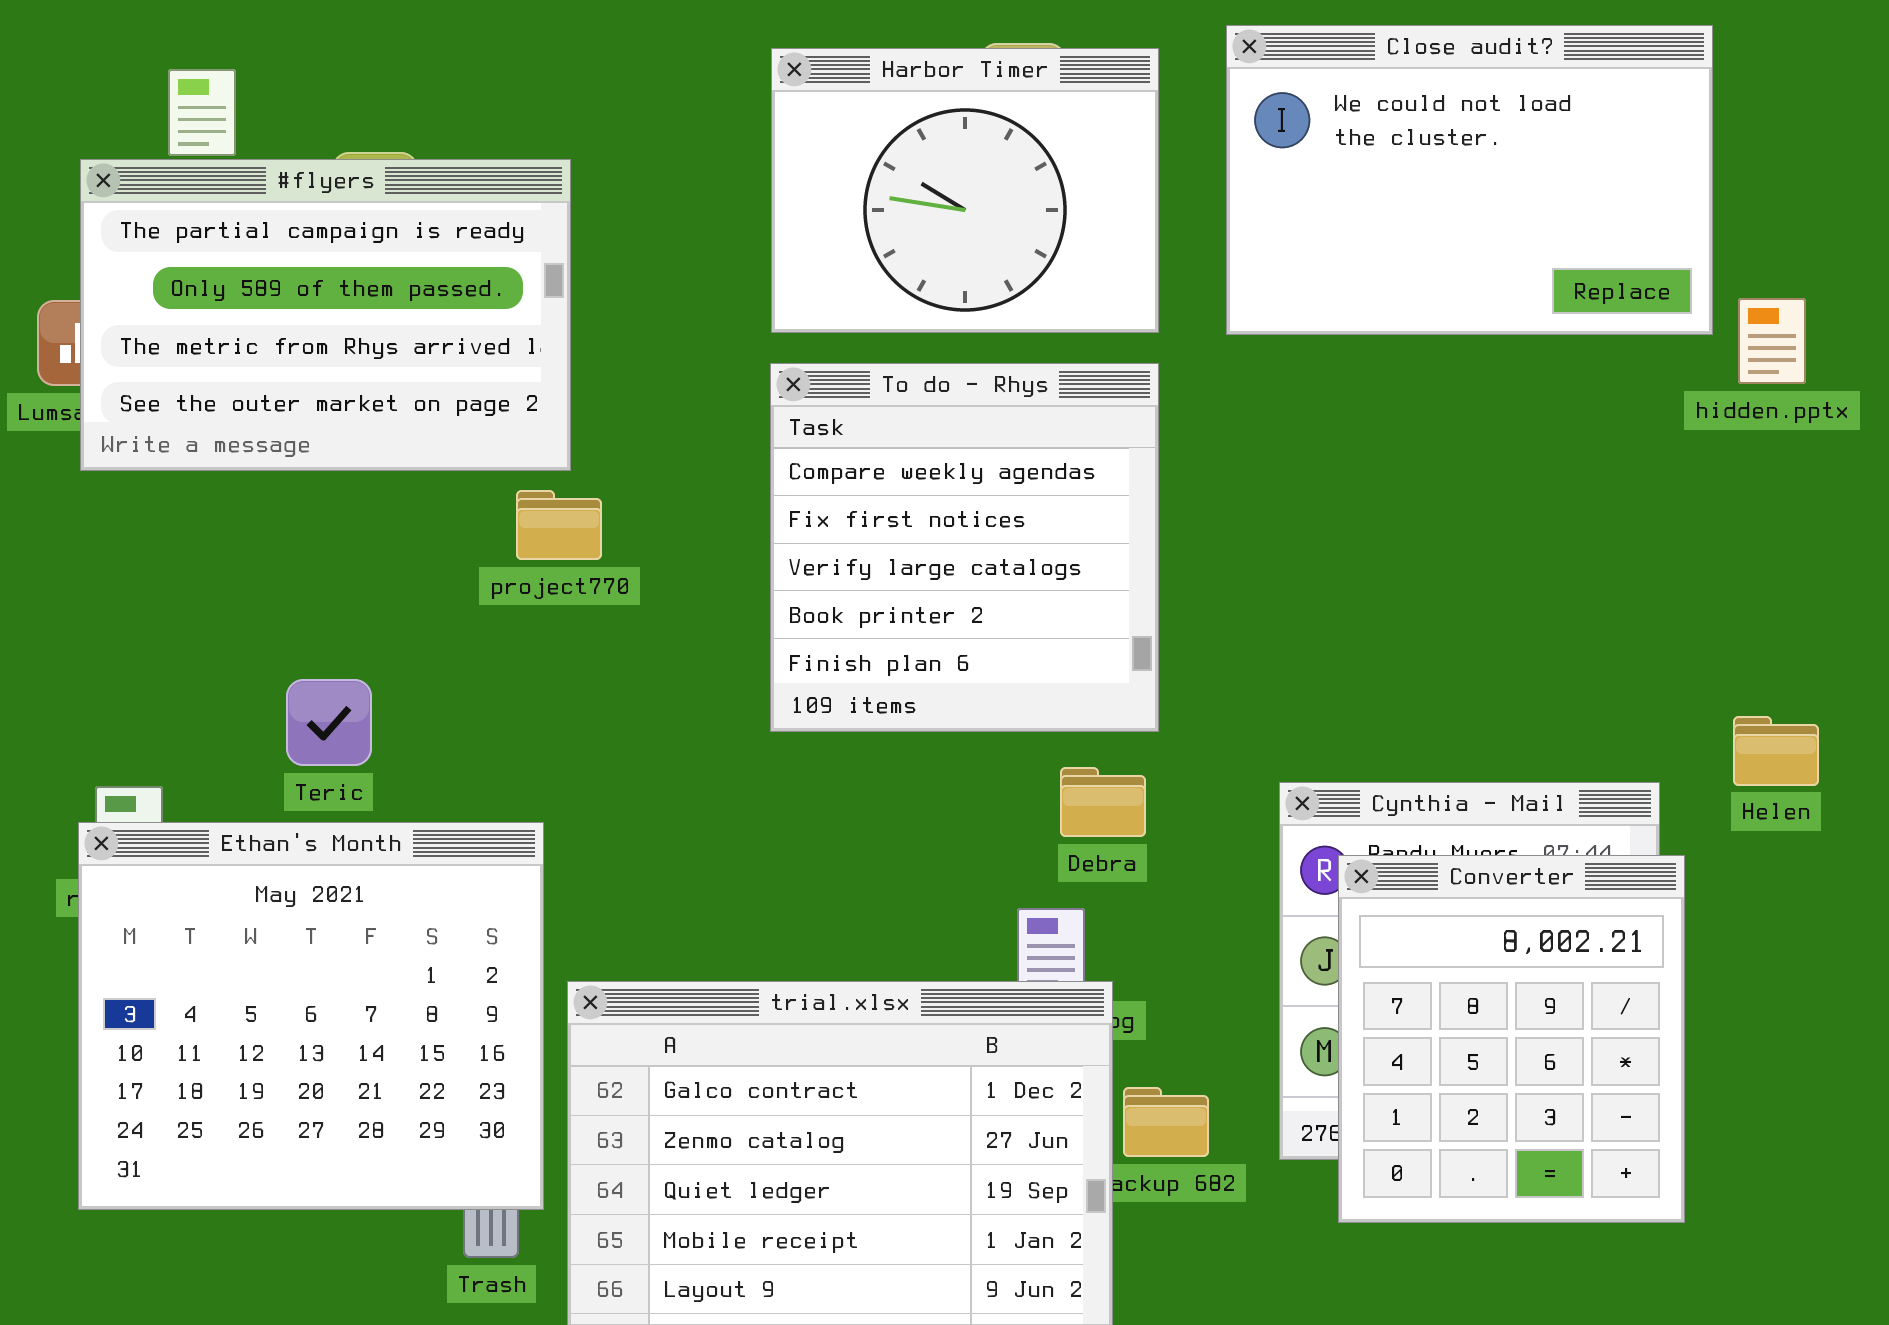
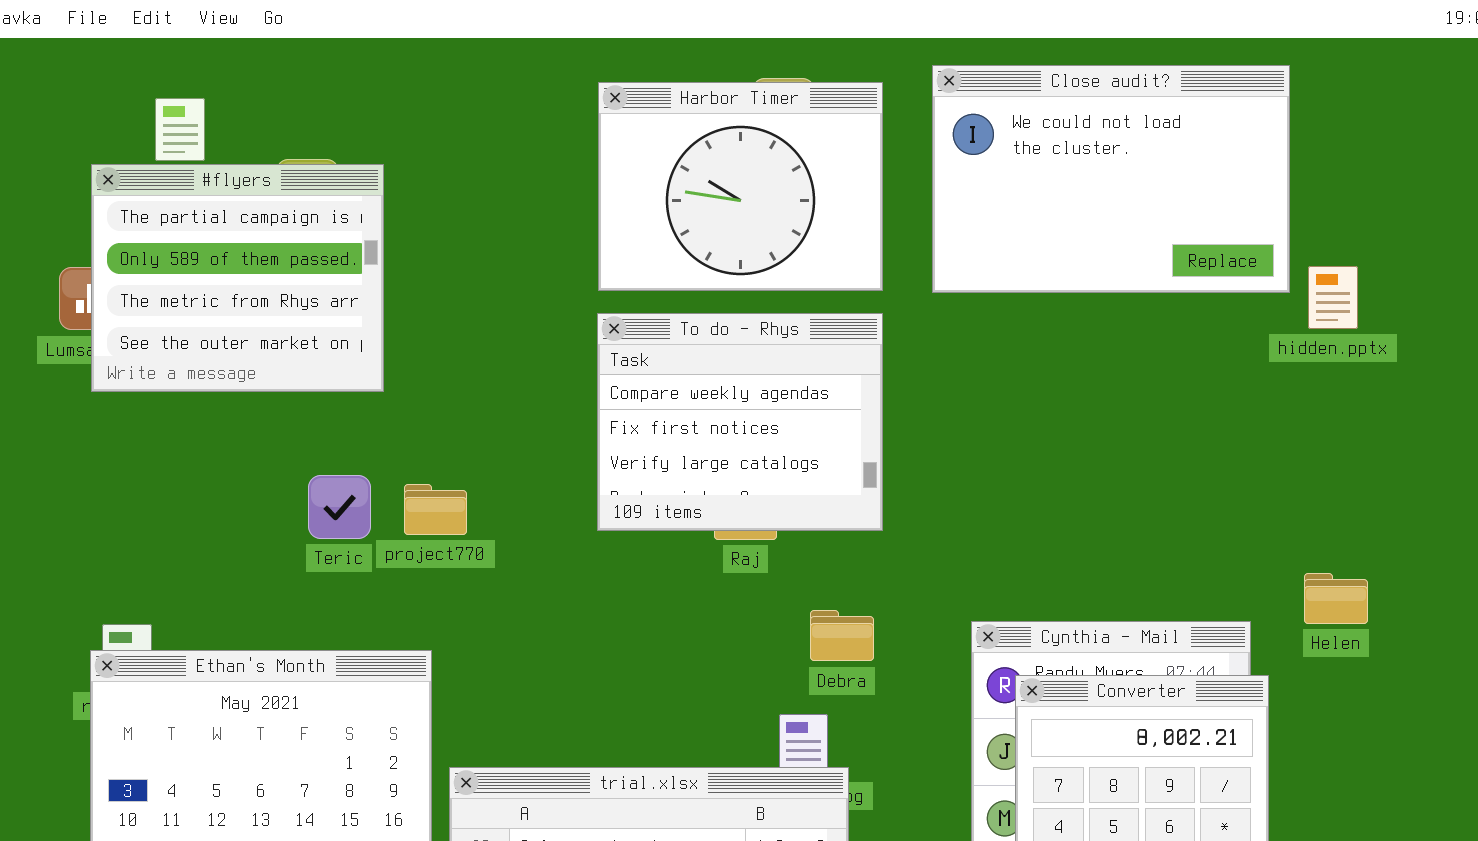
#flyers: [80,159,571,471] -> [91,164,384,392], resized
To do - Rhys: [770,363,1159,732] -> [597,313,883,531], resized
project770: [516,490,602,560] -> [404,484,467,535], moved
Teric: [286,679,372,766] -> [308,475,371,539], moved

